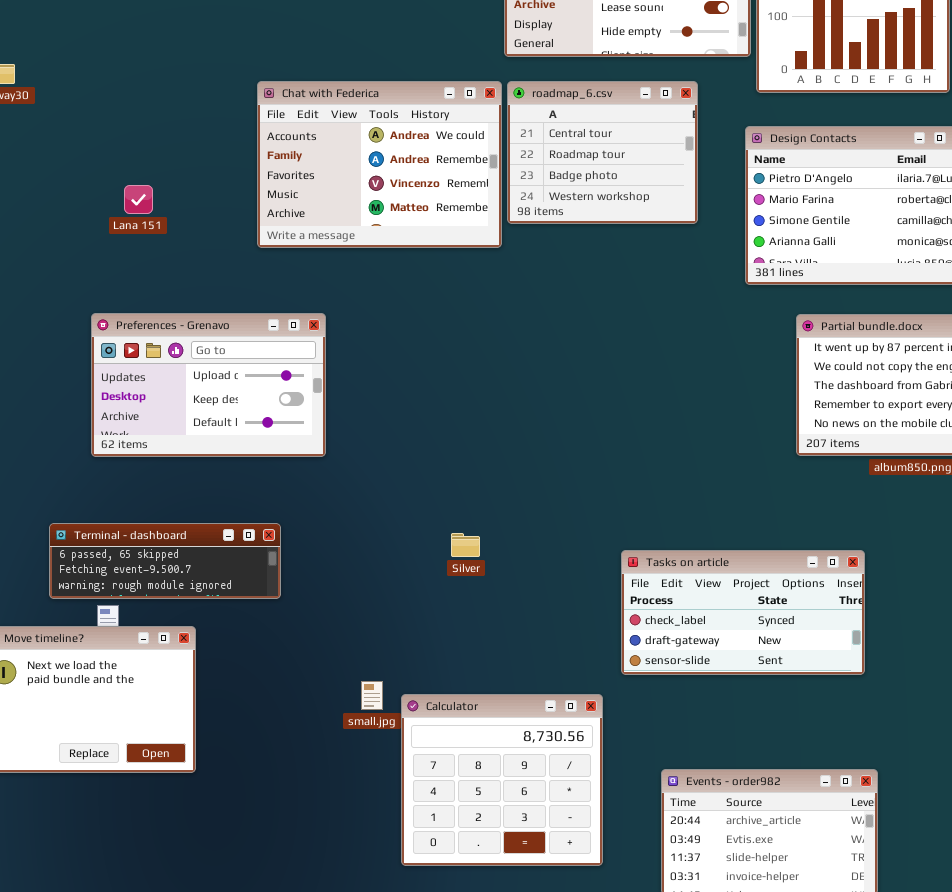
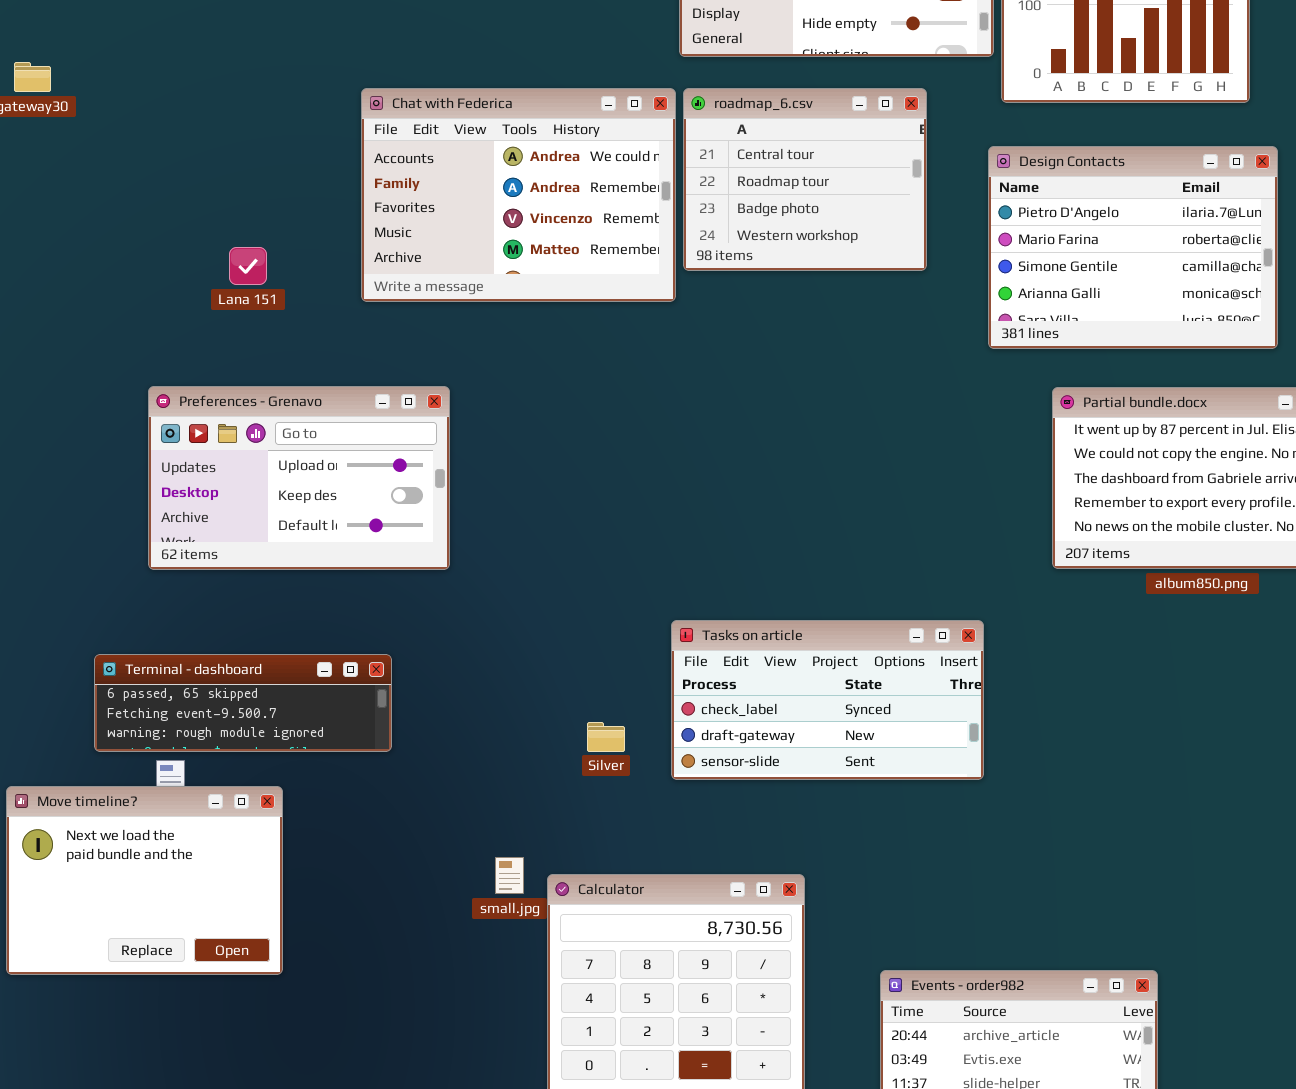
Lana 151: [124,185,153,214] -> [229,247,267,285], moved
Silver: [451,533,480,557] -> [587,722,625,752], moved
Tasks on article: [621,550,865,675] -> [671,620,984,780], moved

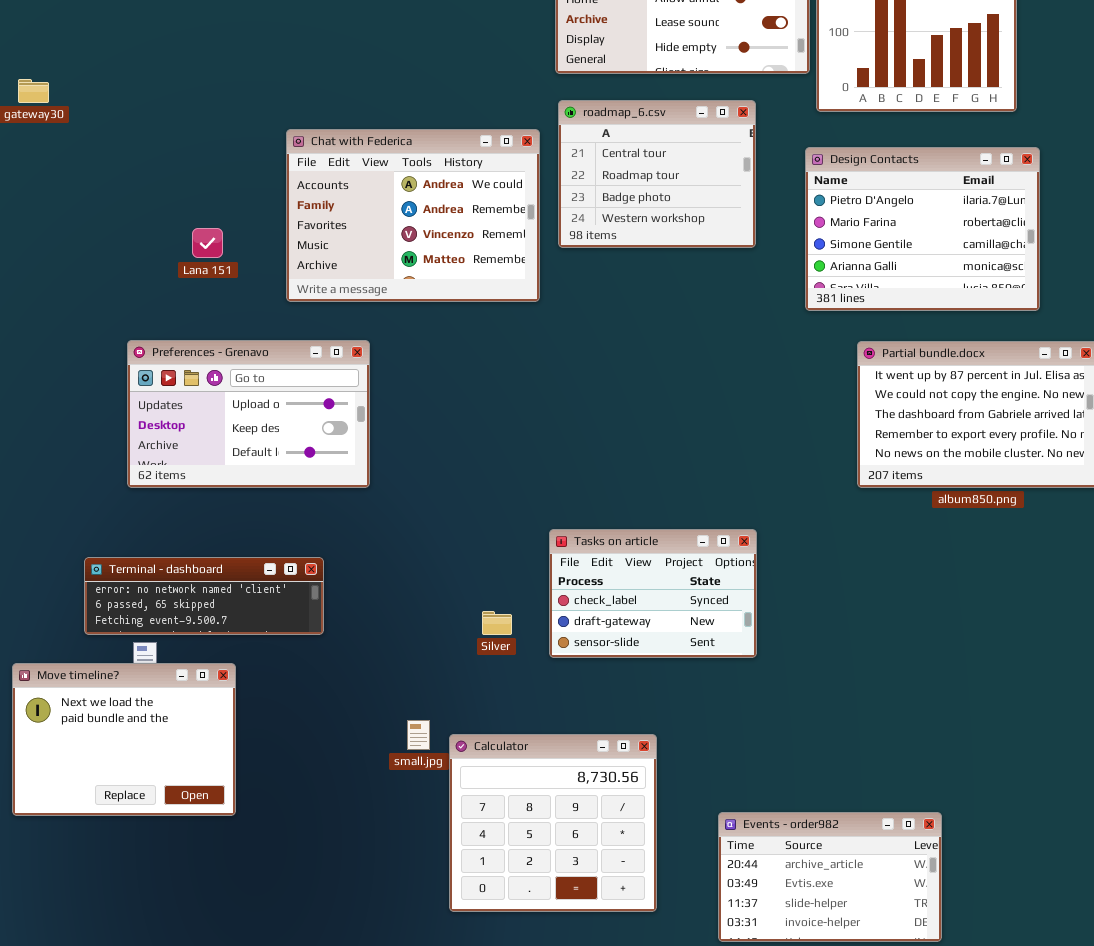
Chat with Federica: [361,88,676,302] -> [286,129,540,302], moved
Tasks on article: [671,620,984,780] -> [549,529,757,658], resized
Terminal - dashboard: [94,654,392,752] -> [84,557,324,635], scrolled up 1 row

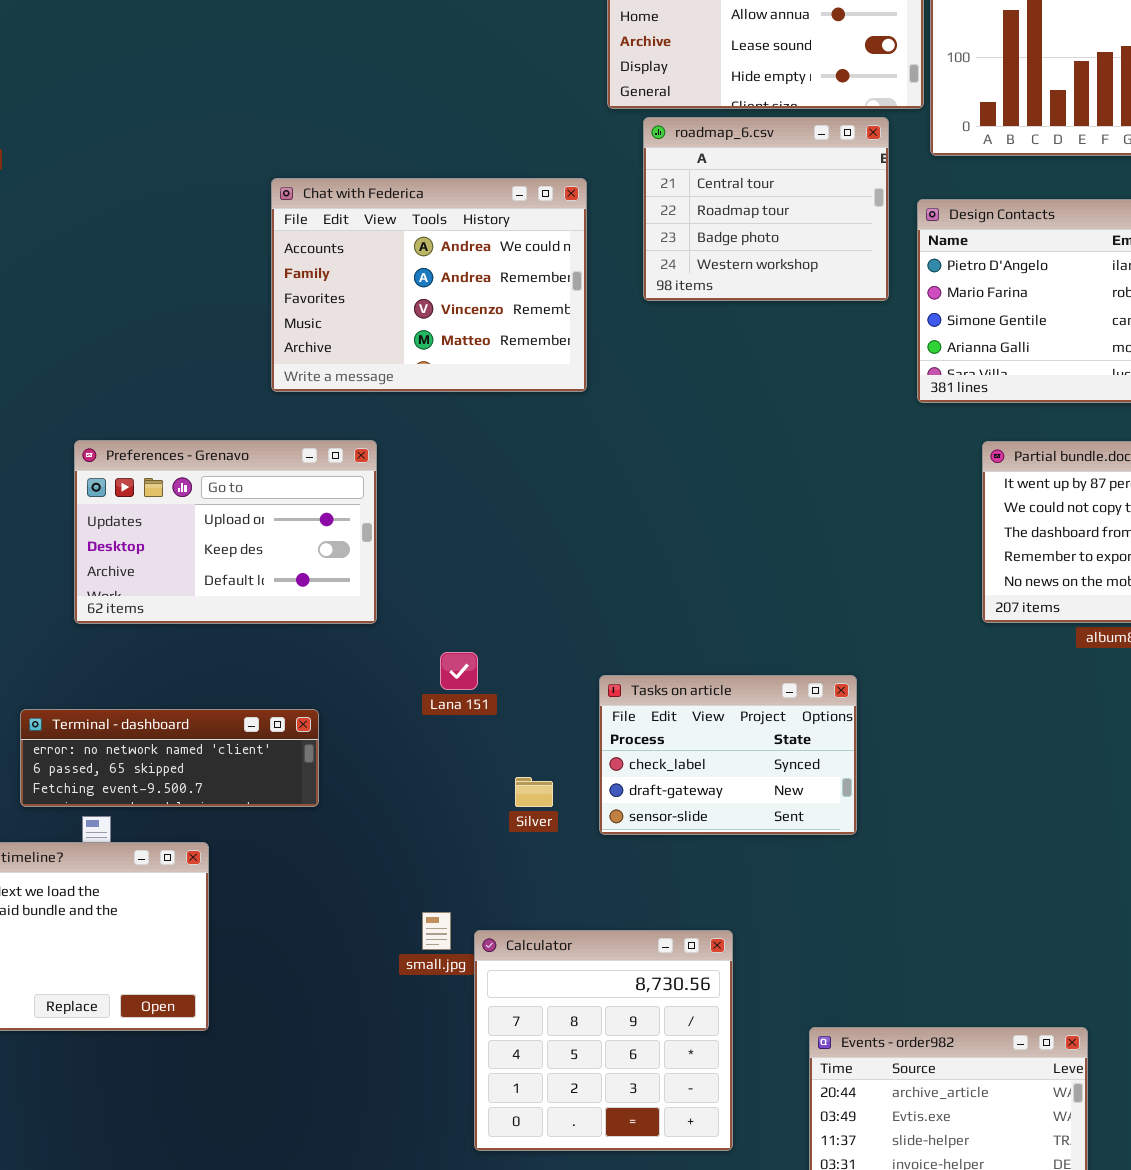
roadmap_6.csv: [558,100,756,248] -> [643,117,889,301], moved
Lana 151: [192,228,223,258] -> [440,652,478,690], moved

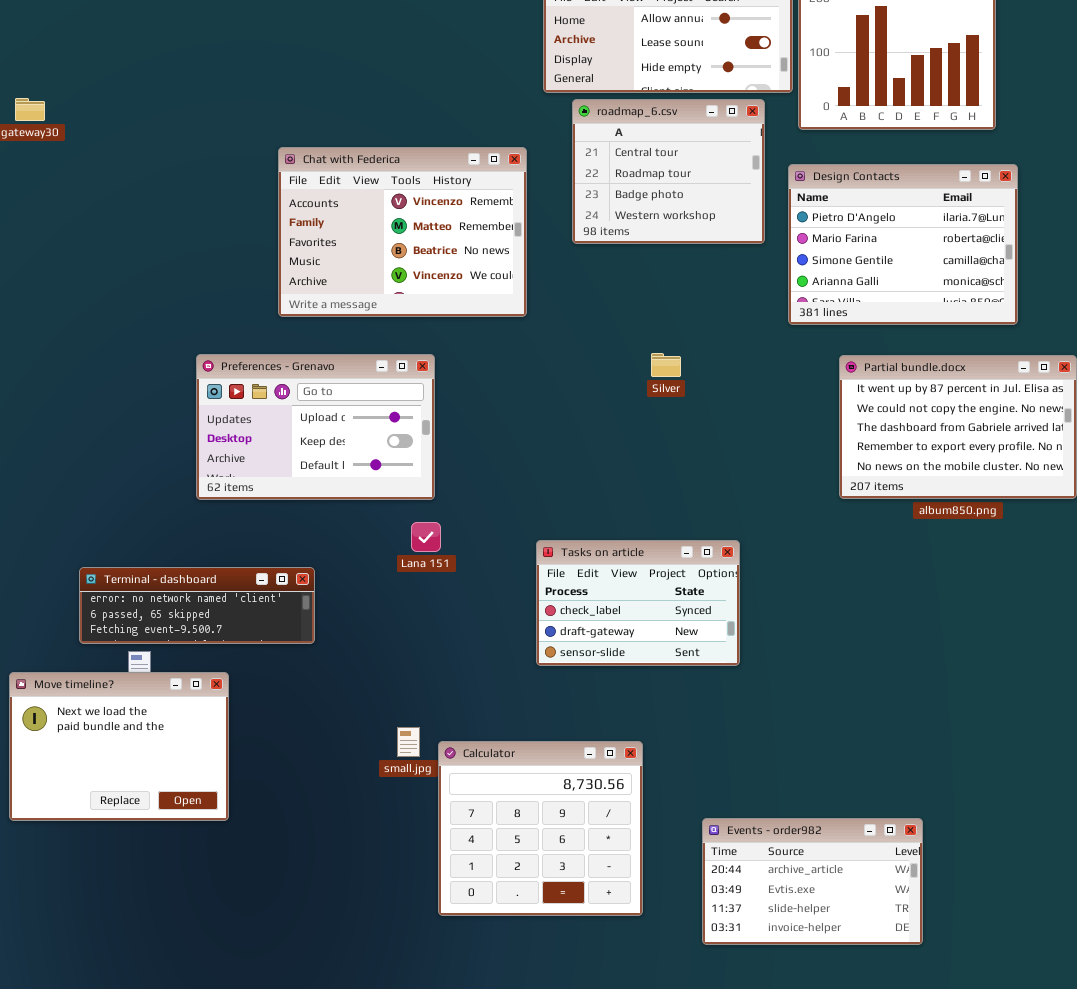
Chat with Federica: [271,178,587,392] -> [278,147,527,317], scrolled down 2 rows
Preferences - Grenavo: [74,440,377,624] -> [196,354,435,500], moved
Silver: [515,777,553,807] -> [651,353,681,377], moved

